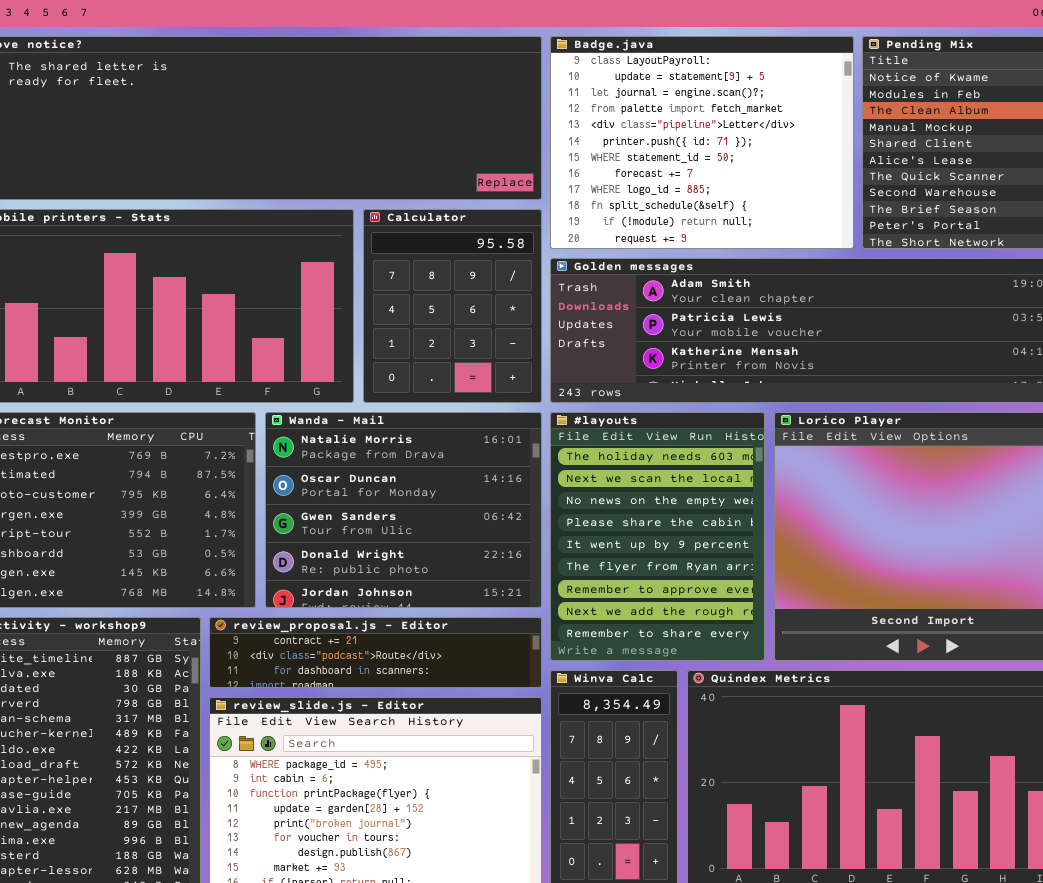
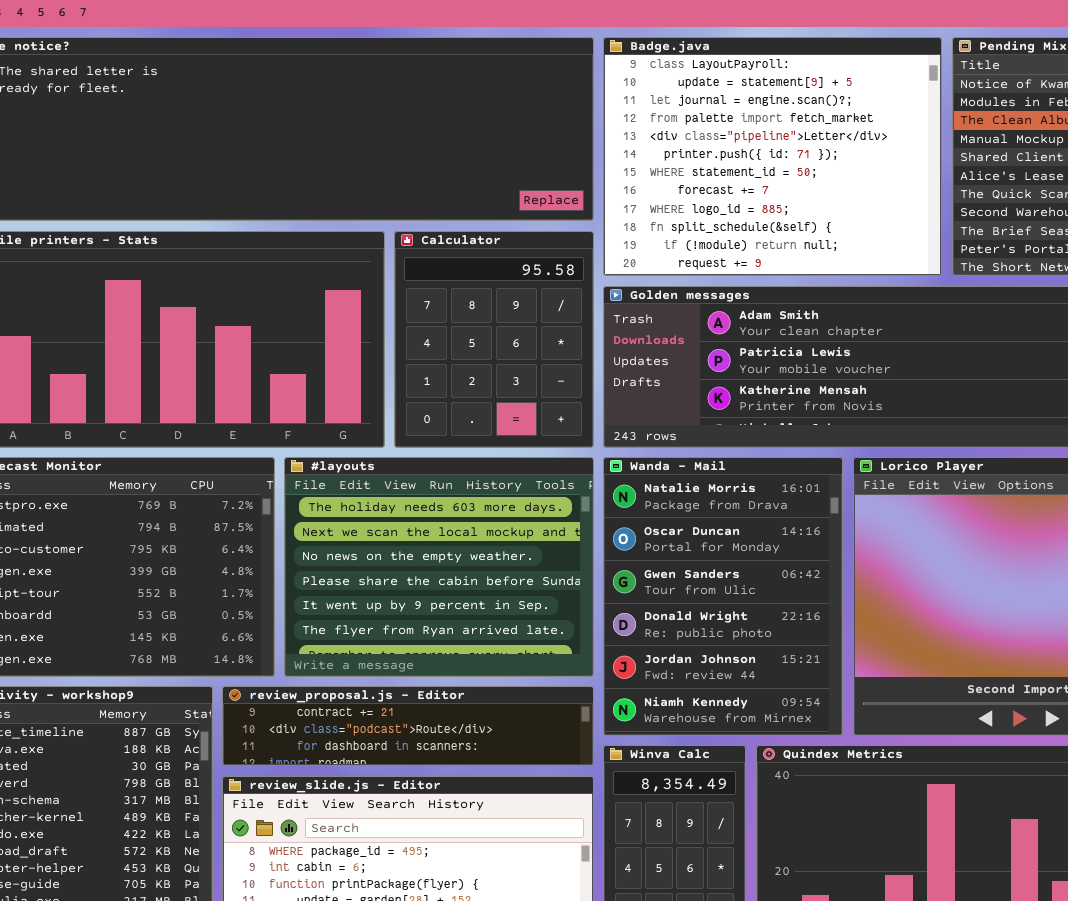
Wanda - Mail: [265,412,542,608] -> [603,457,843,736], moved, resized
#layouts: [550,412,765,661] -> [284,457,594,677], moved, resized

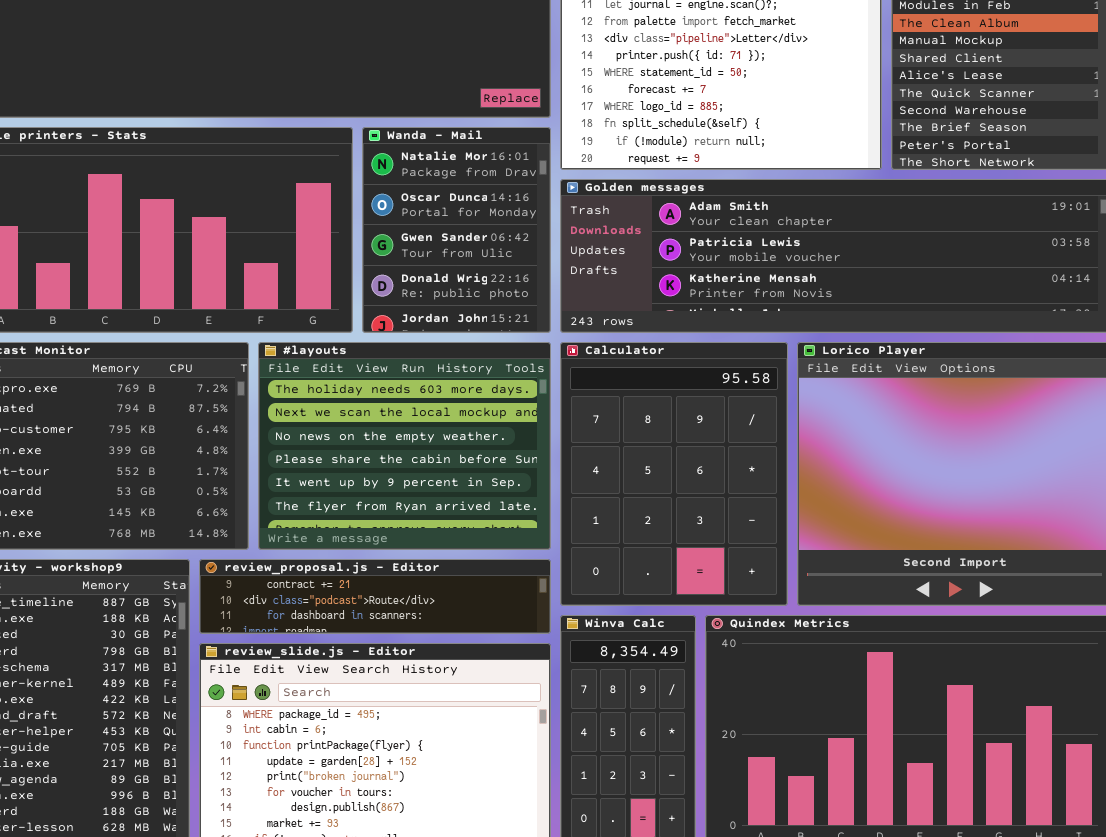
Calculator: [394,231,594,448] -> [560,342,788,606], moved, resized
Wanda - Mail: [603,457,843,736] -> [362,127,551,333], moved, resized

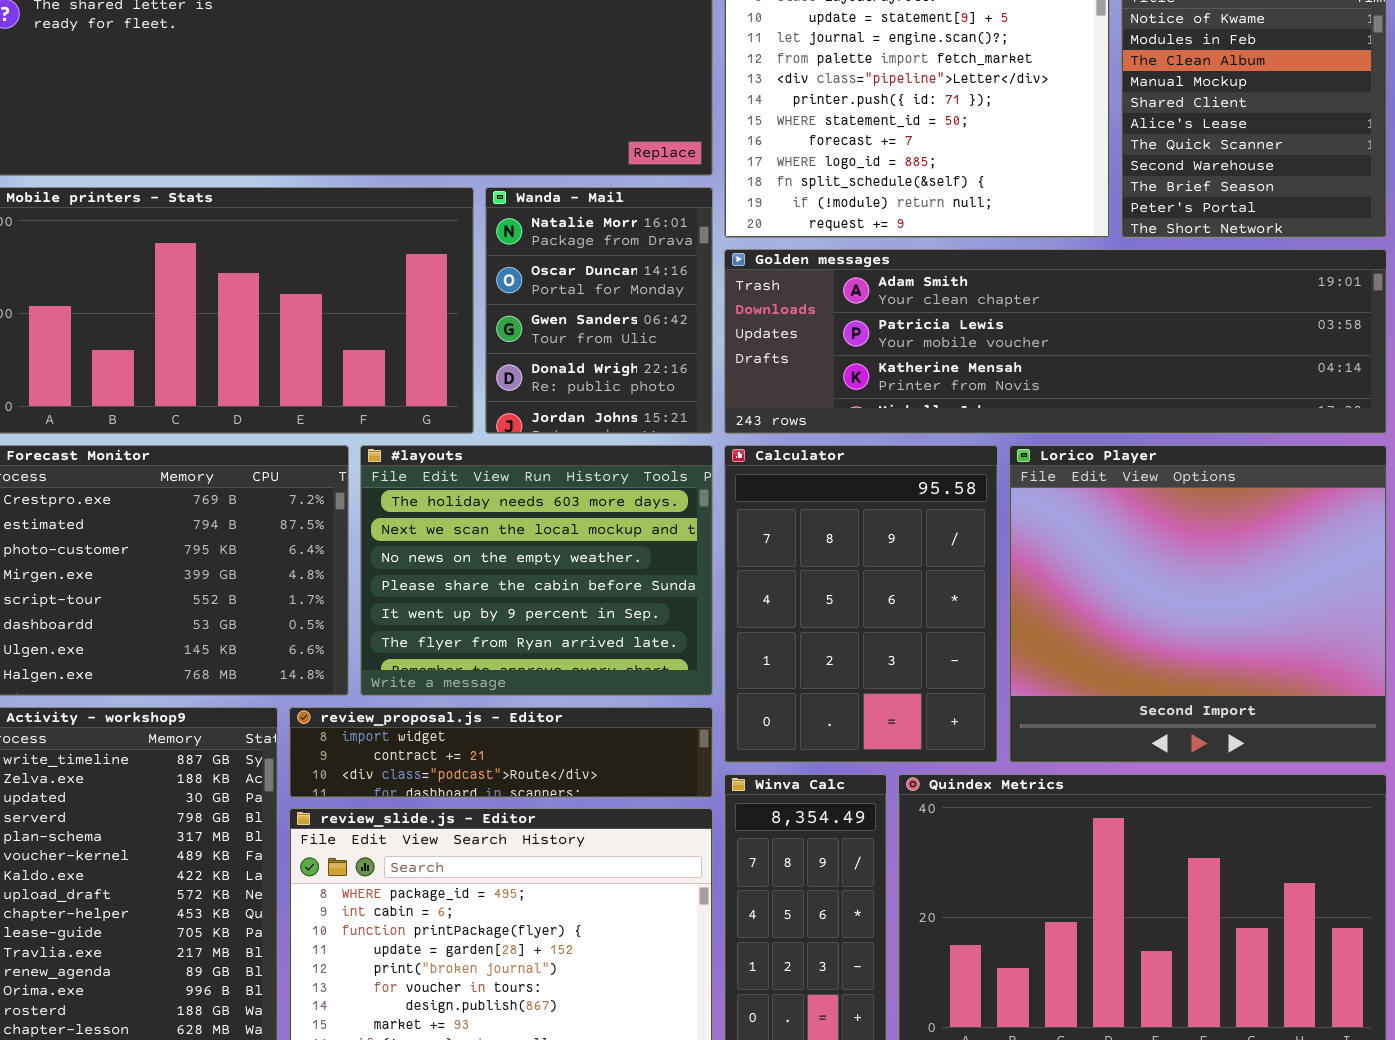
review_proposal.js - Editor: [199,559,551,634] -> [289,707,713,798], scrolled up 1 row

